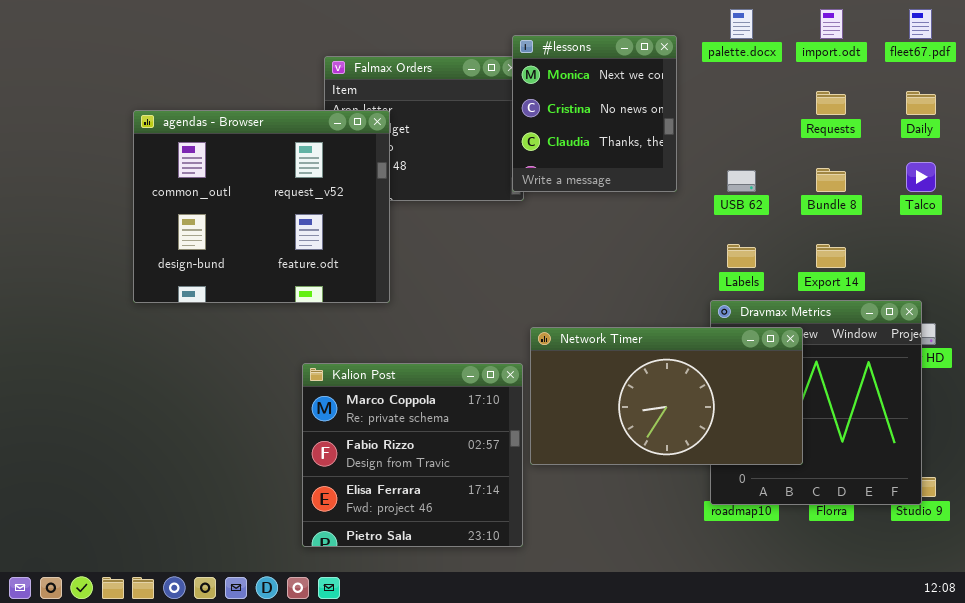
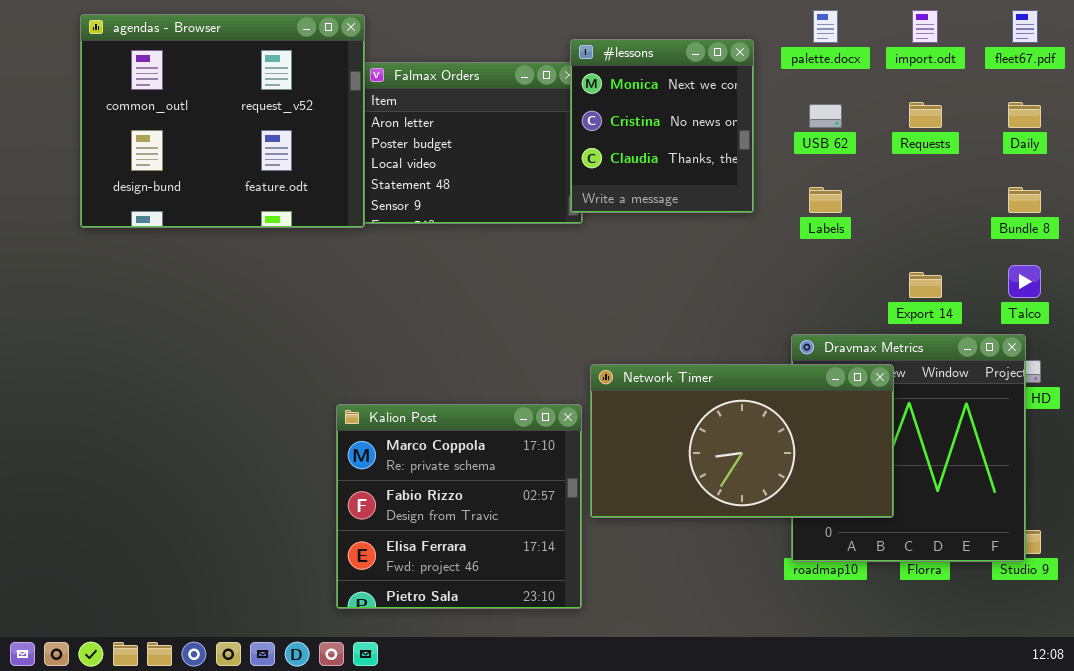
agendas - Browser: [133,110,390,303] -> [80,14,365,228], moved
Talco: [906,162,936,192] -> [1008,265,1041,298], moved
Bundle 8: [816,168,846,192] -> [1008,187,1041,213], moved
USB 62: [727,170,756,192] -> [809,104,842,128], moved
Labels: [727,244,756,268] -> [809,187,842,213], moved

